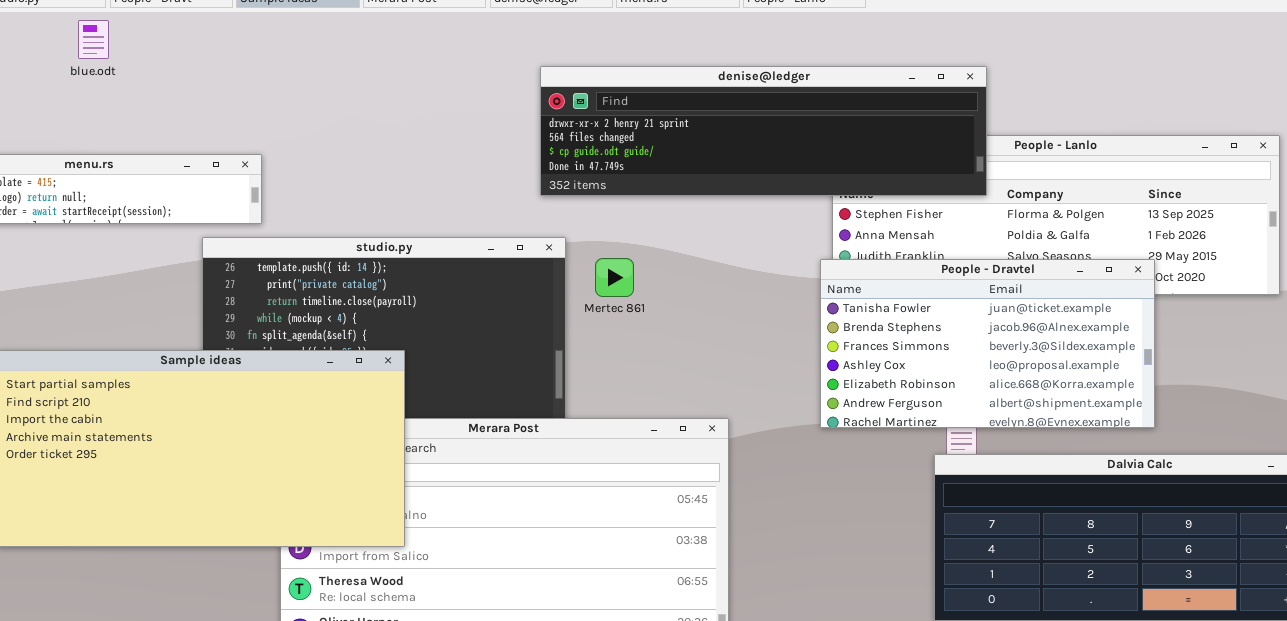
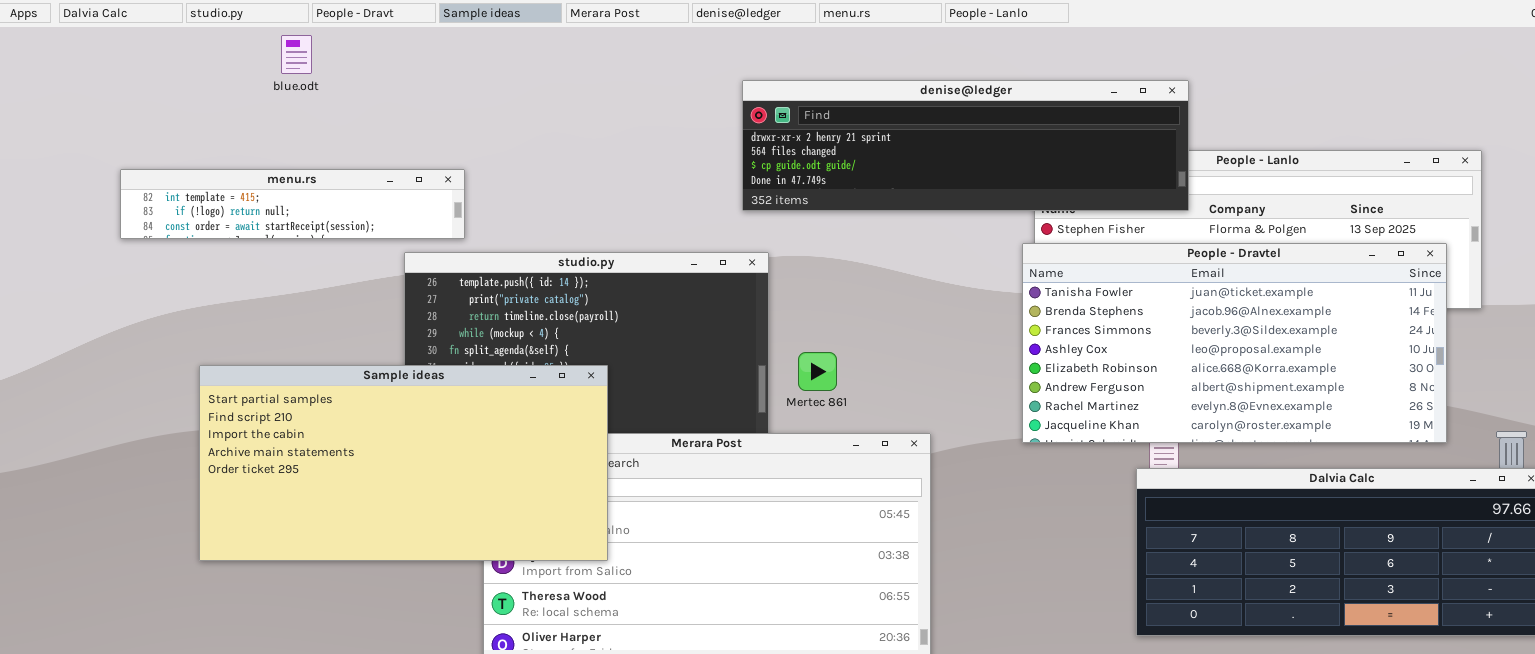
Mertec 861: [595,258,634,297] -> [798,352,837,391], moved
People - Dravtel: [820,259,1155,428] -> [1022,243,1447,443], resized

